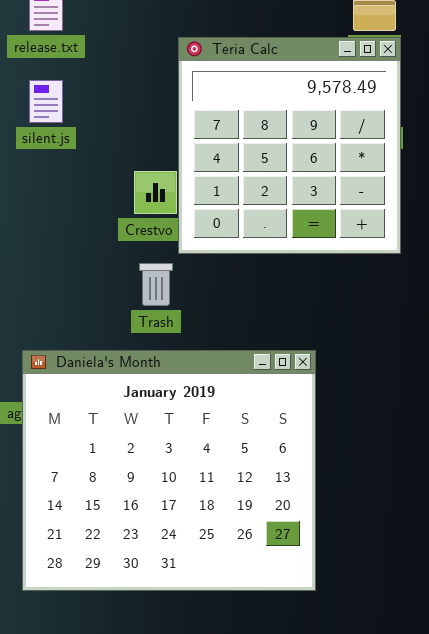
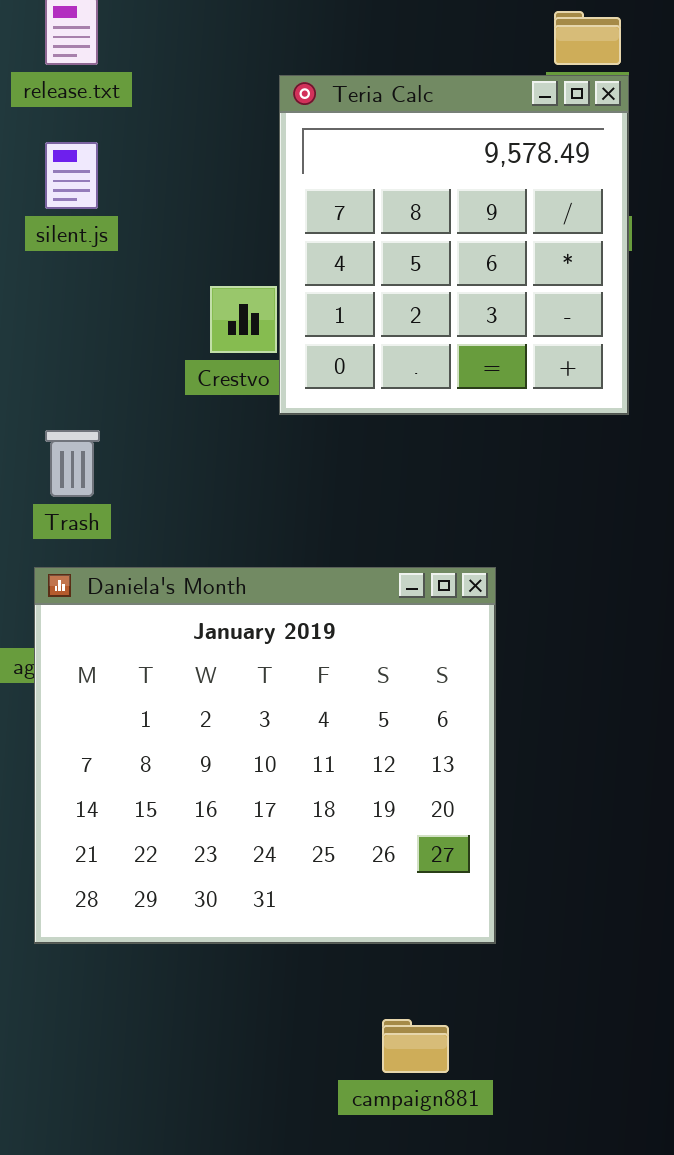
Trash: [139,263,173,306] -> [45,430,100,497], moved

